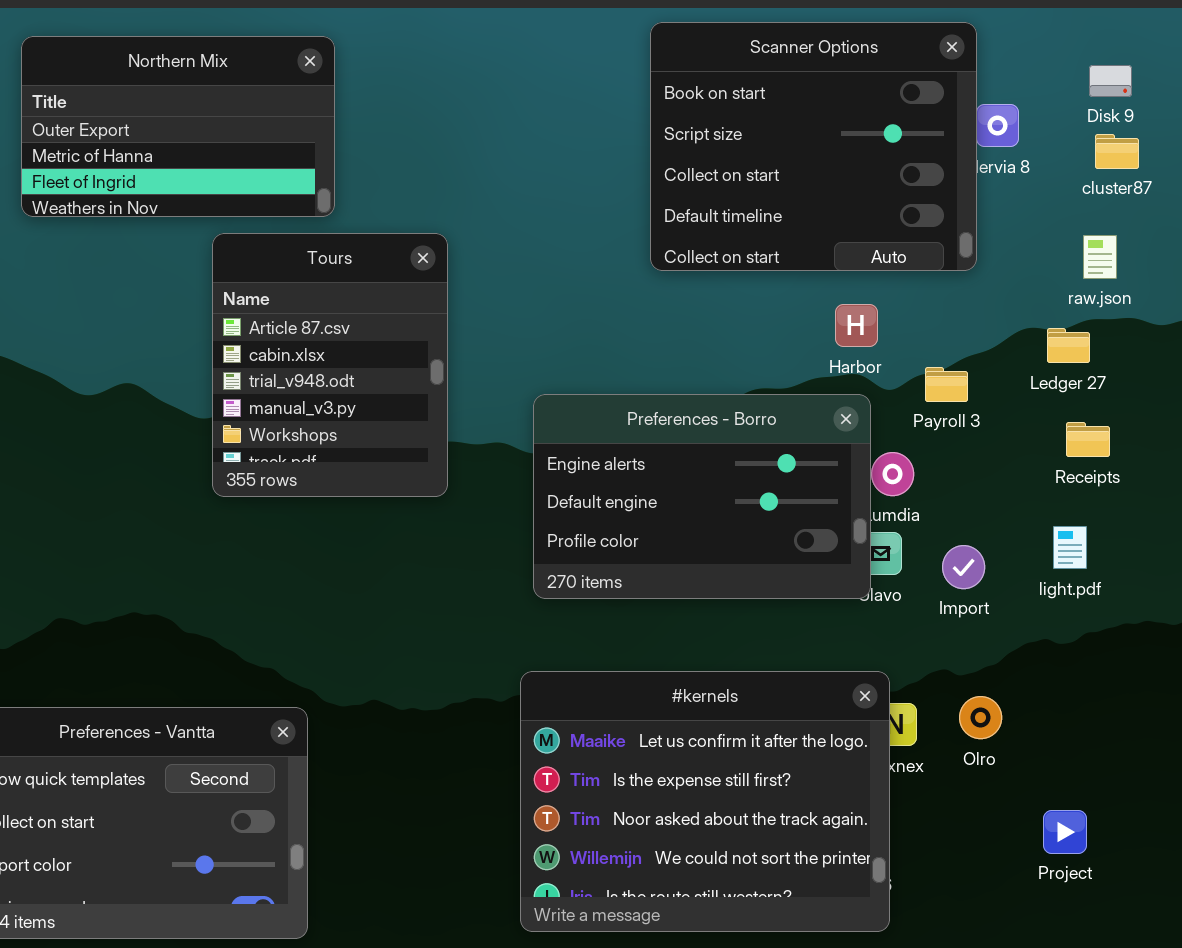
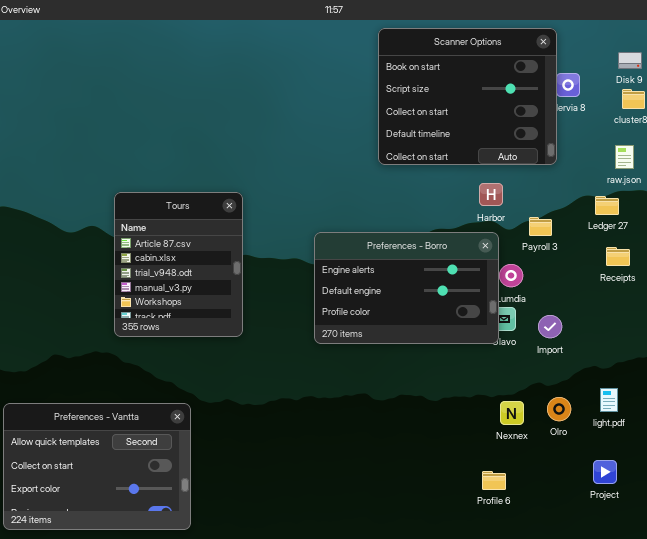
Northern Mix: [21,36,335,217] -> none, closed
Tours: [212,233,448,497] -> [114,192,243,337], moved
light.pdf: [1053,526,1087,569] -> [600,388,618,412], moved
#kernels: [520,671,890,932] -> none, closed

